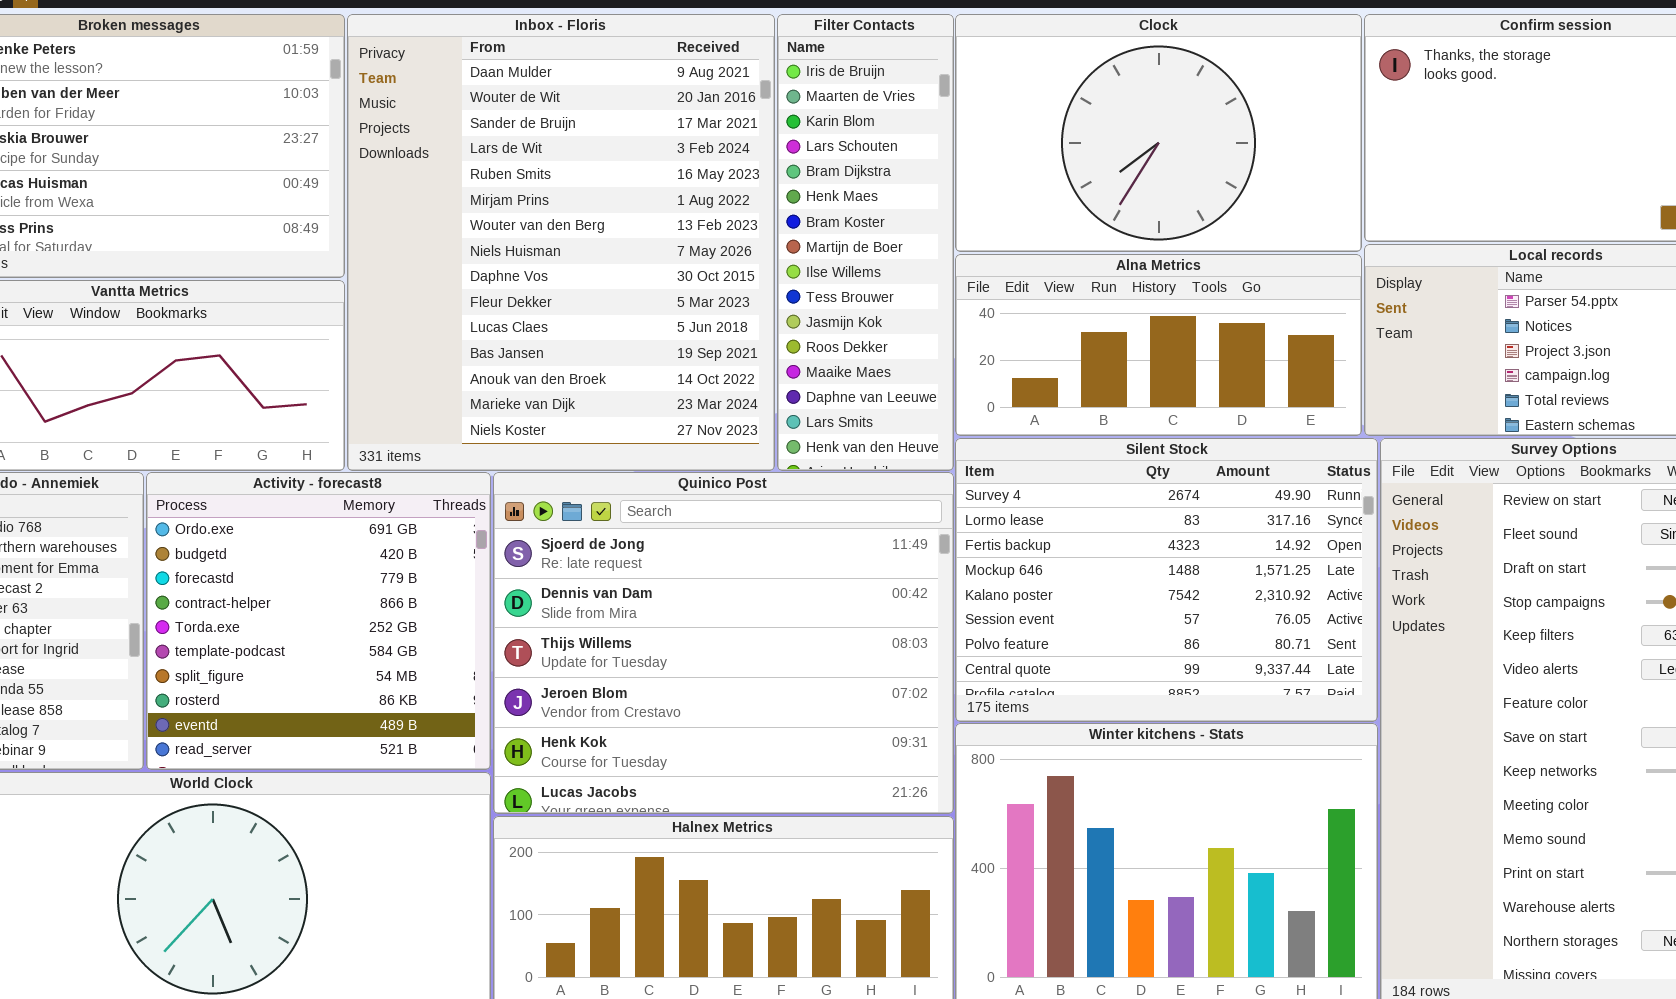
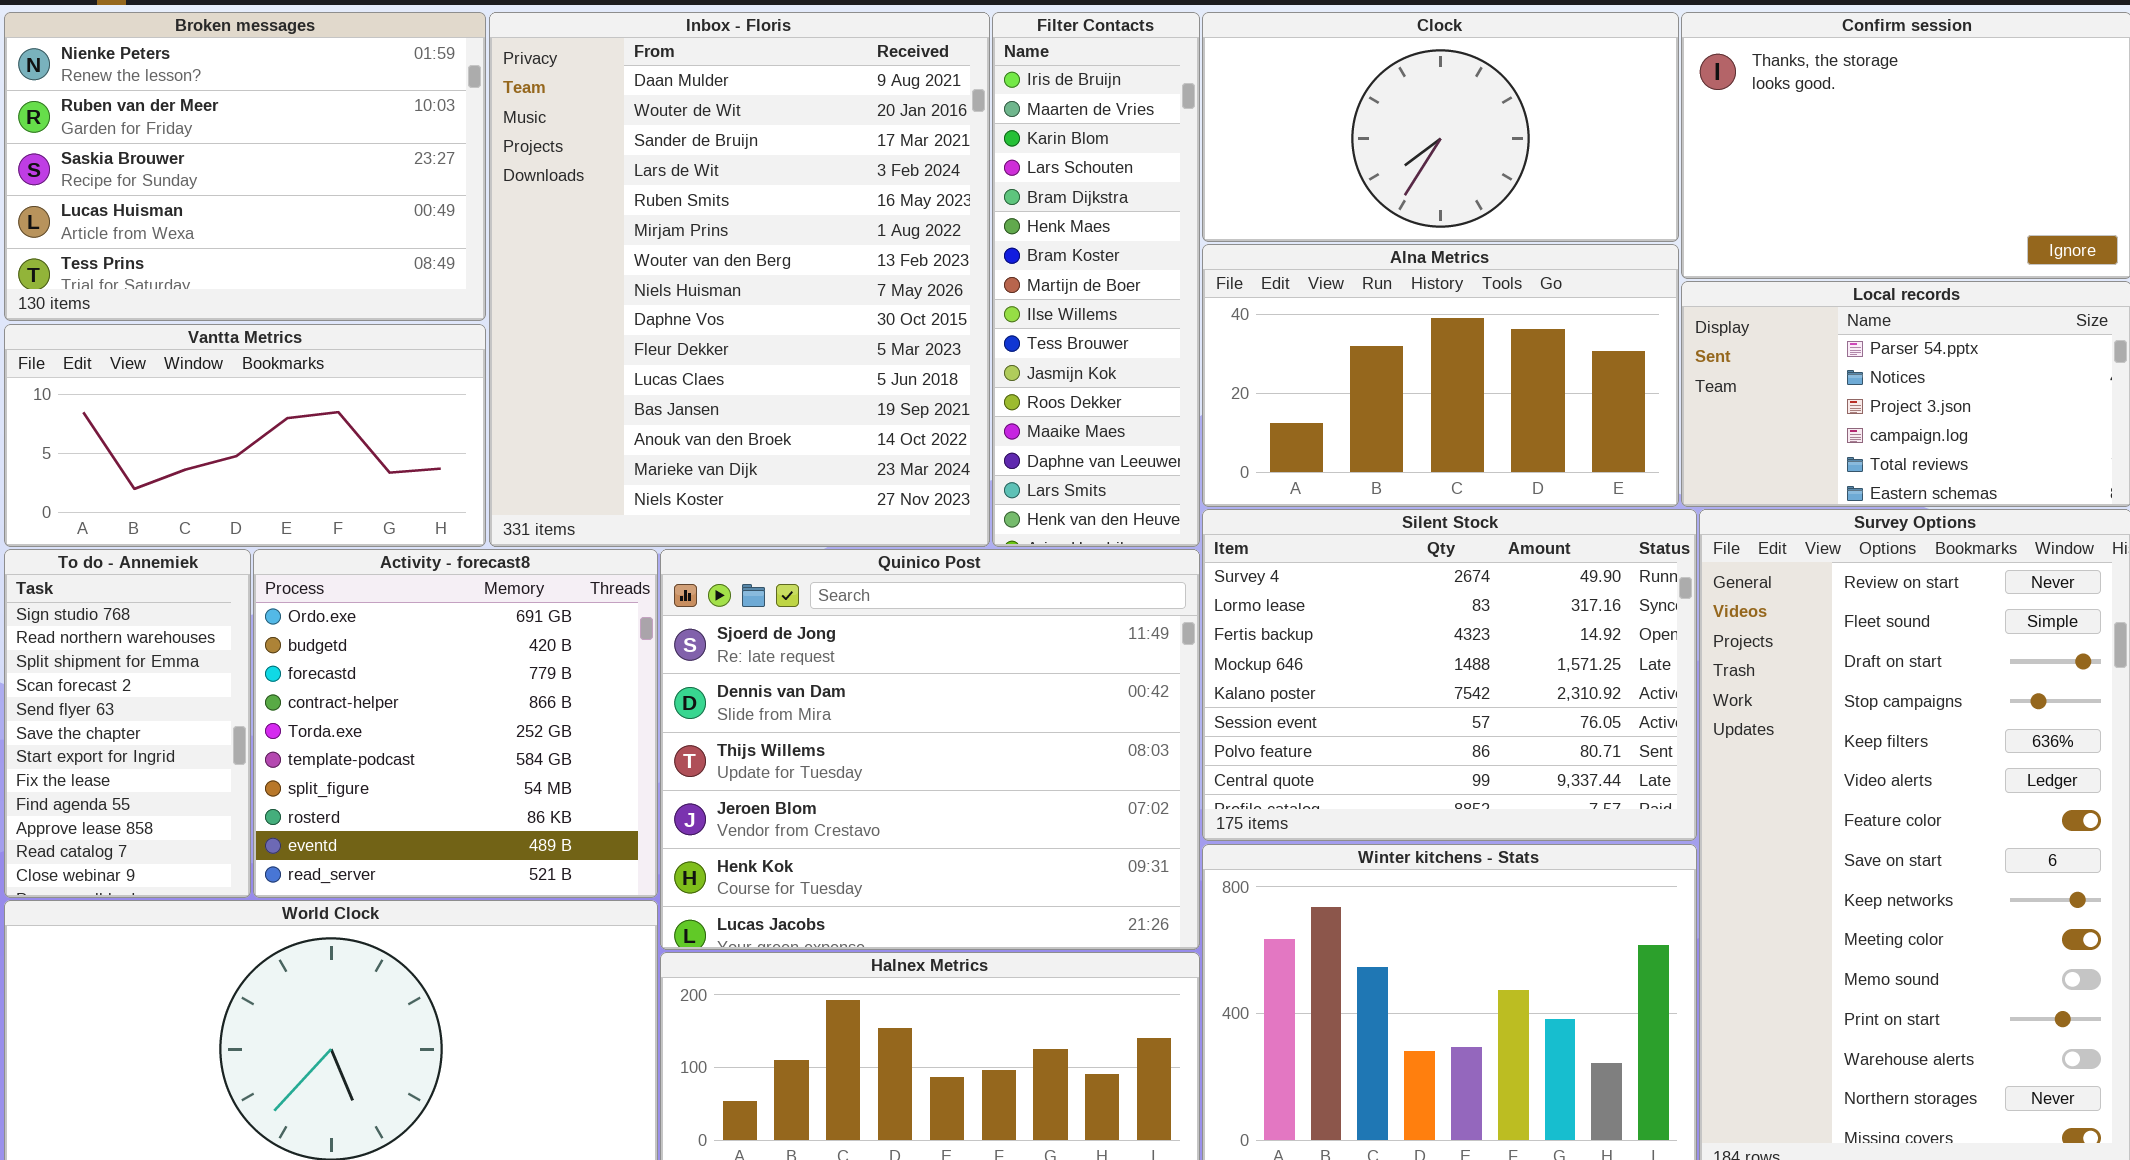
Clock: [955,14,1362,252] -> [1202,12,1679,242], resized
Alna Metrics: [955,254,1362,436] -> [1202,244,1679,507], resized

